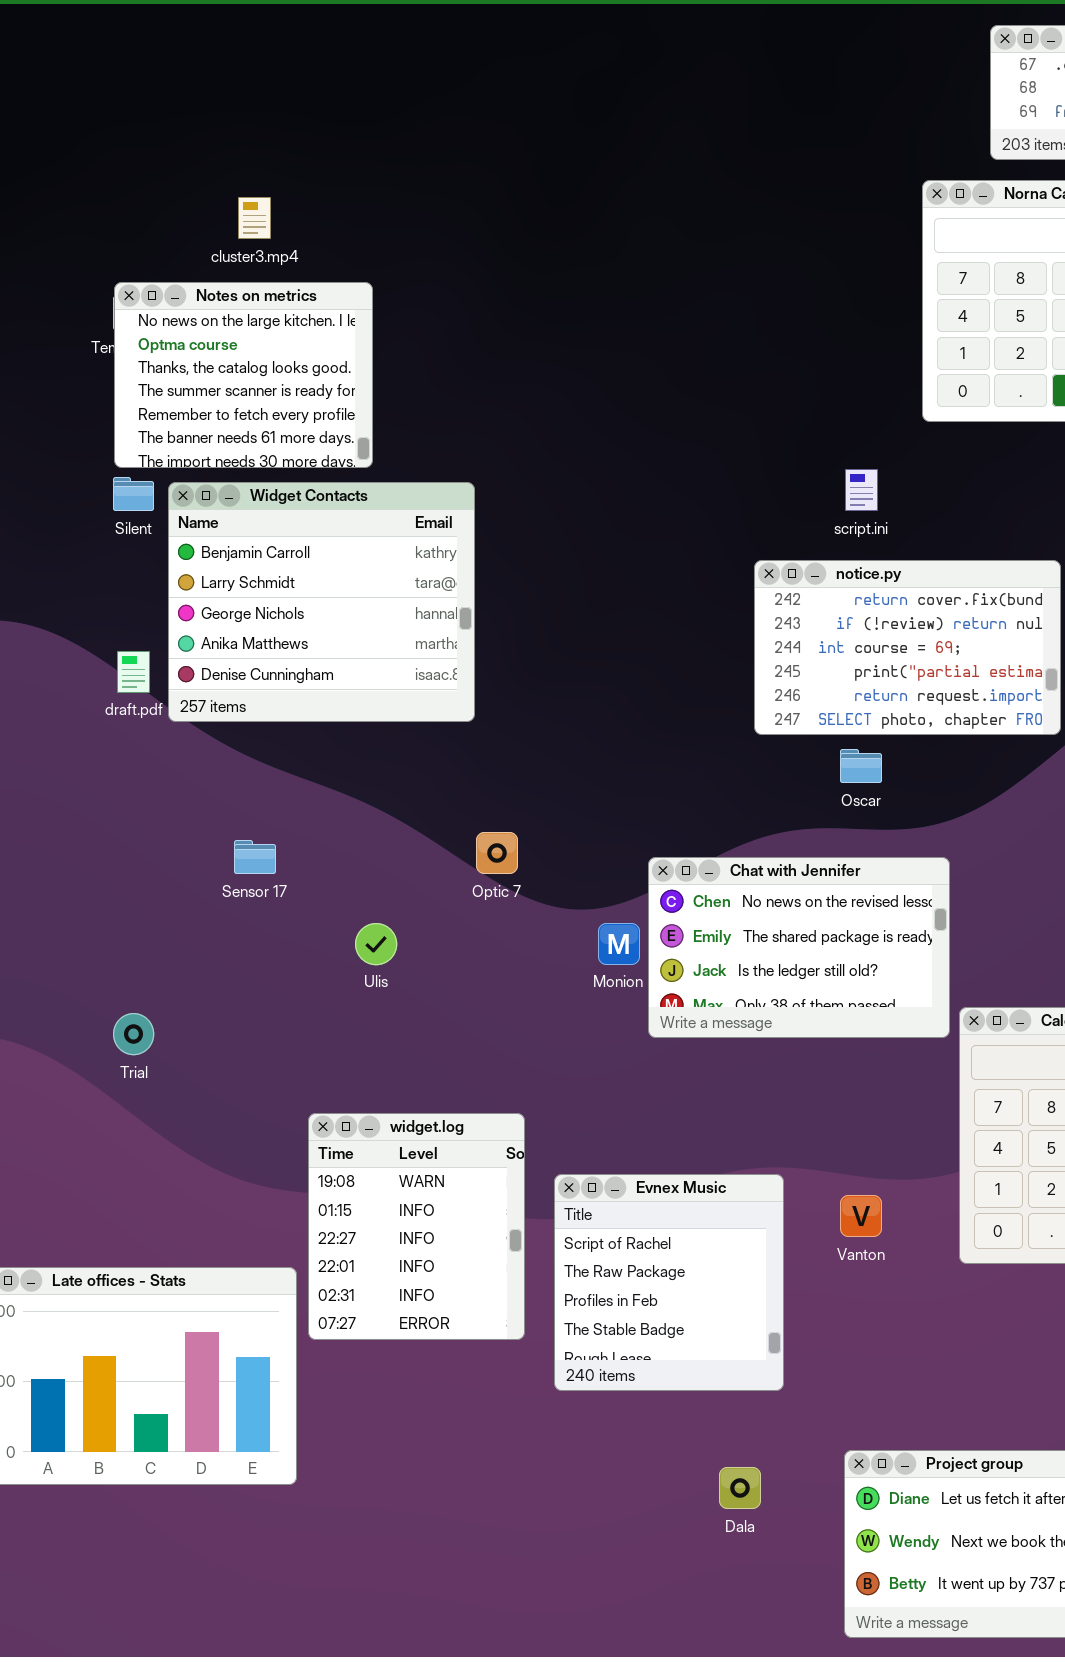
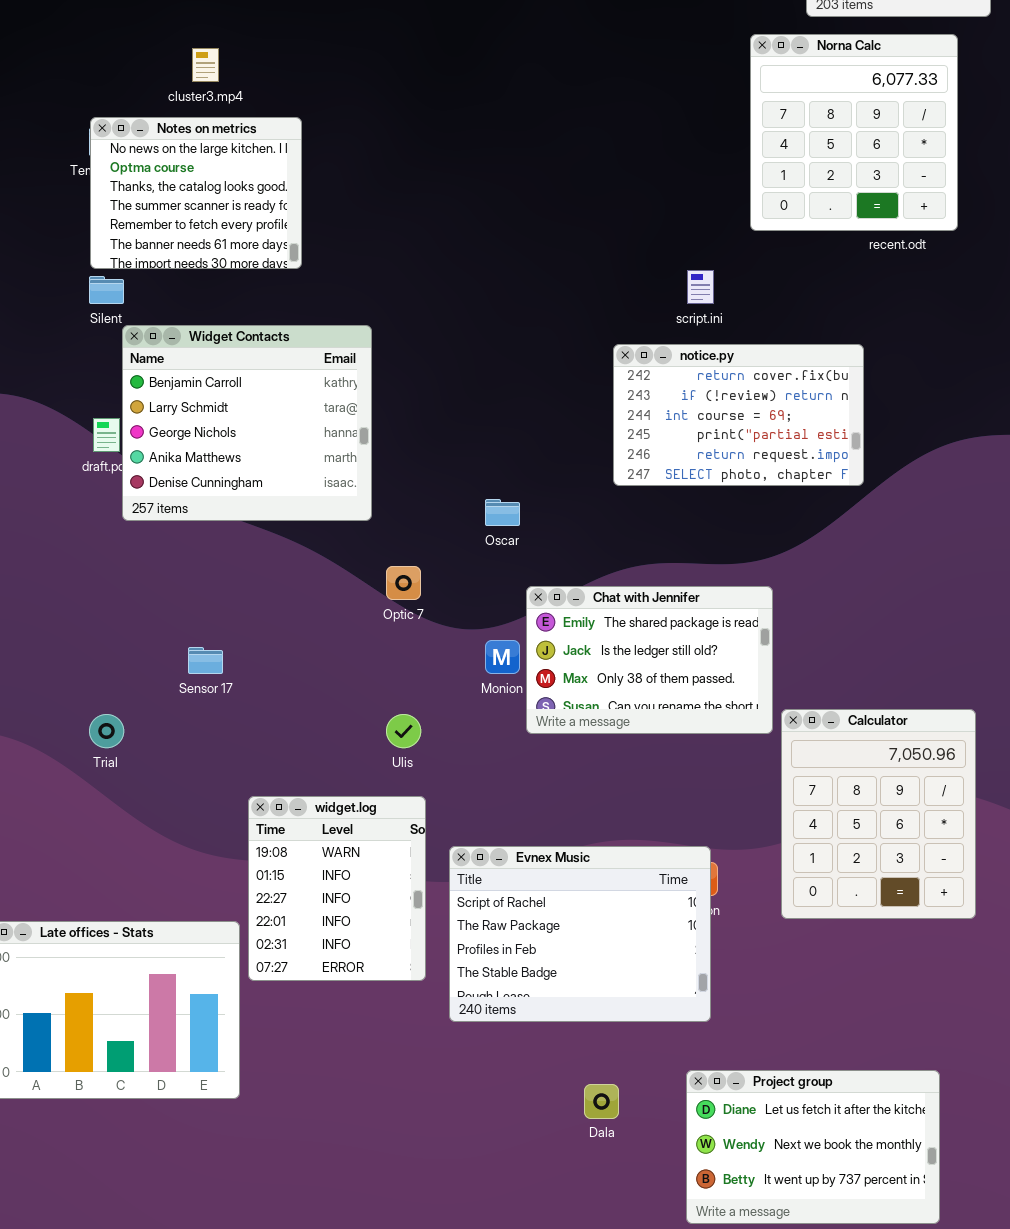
Widget Contacts: [168,482,475,722] -> [122,325,372,521], moved
Oscar: [840,749,882,783] -> [485,499,520,526], moved
Sensor 17: [234,840,276,874] -> [188,647,223,674], moved
Chat with Jennifer: [648,857,950,1038] -> [526,586,773,734], scrolled down 1 row
Ulis: [355,923,397,965] -> [386,714,421,748], moved
Evnex Music: [554,1174,784,1391] -> [449,846,711,1022], resized

